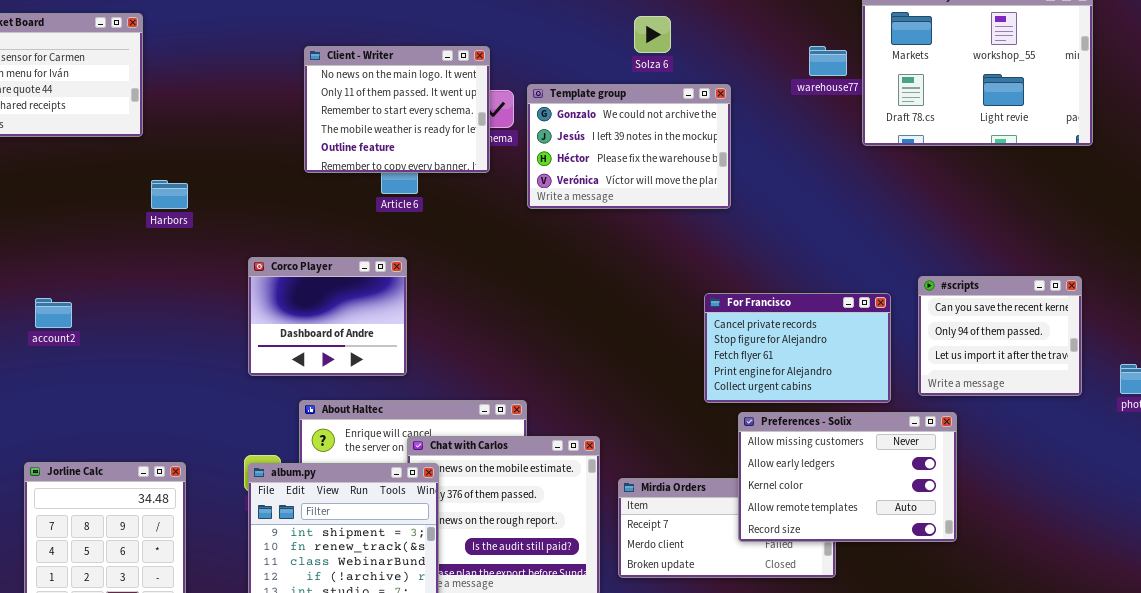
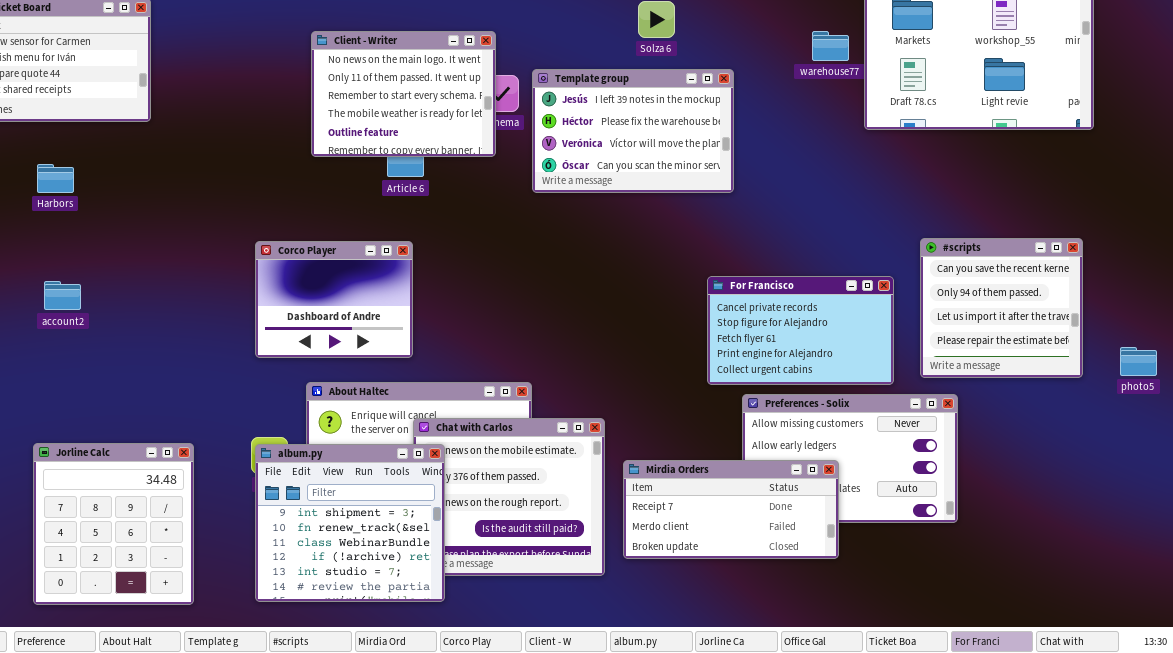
Template group: [527,84,731,209] -> [532,69,734,193], scrolled down 1 row
Harbors: [151,180,188,209] -> [37,164,74,193], moved
#scripts: [918,276,1082,396] -> [920,238,1083,378], resized
Mirdia Orders: [618,478,836,578] -> [623,460,839,559], raised

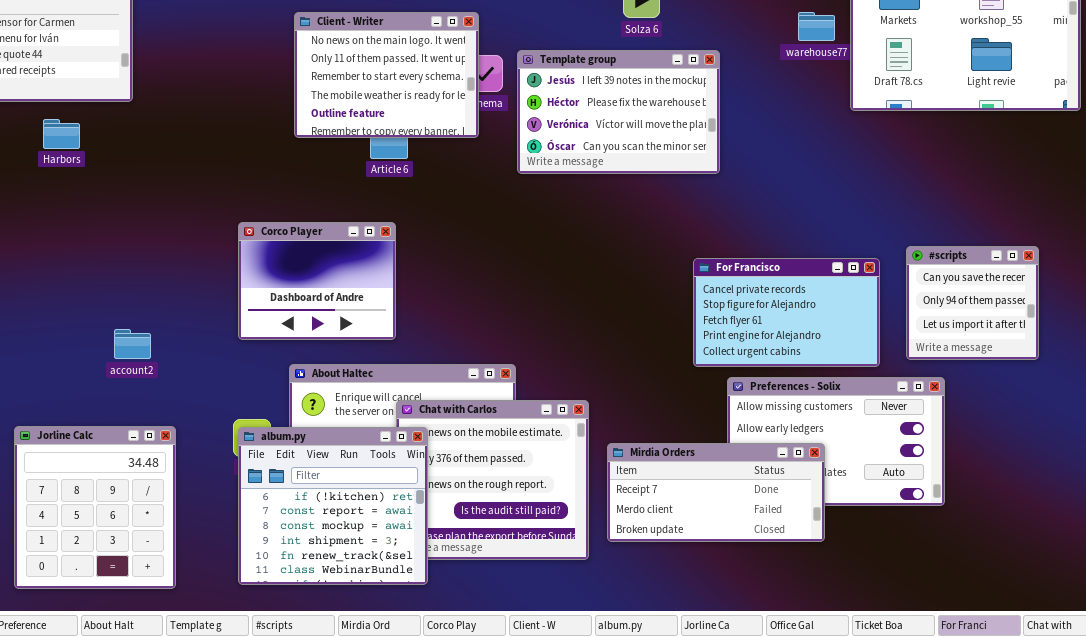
Harbors: [37,164,74,193] -> [43,119,80,149], moved
#scripts: [920,238,1083,378] -> [906,246,1039,360], resized
account2: [44,281,81,310] -> [114,329,151,359], moved
album.py: [255,444,445,602] -> [238,427,428,585], scrolled up 3 rows

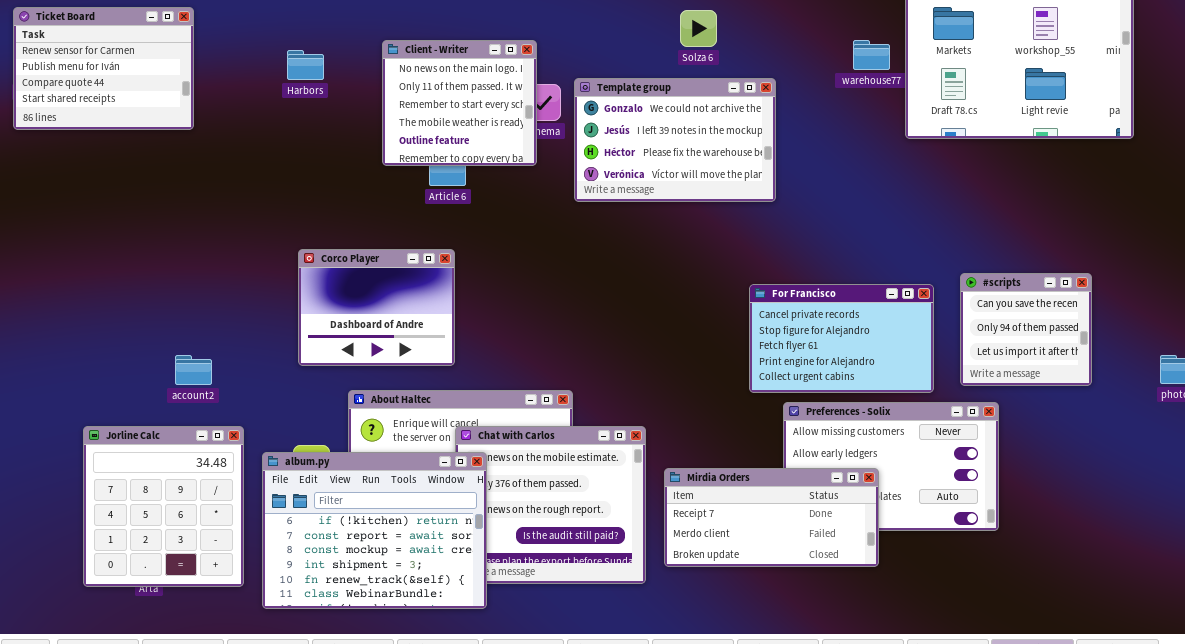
Client - Writer: [294,12,479,138] -> [382,40,537,166], resized
Template group: [517,50,720,174] -> [574,78,776,202], scrolled up 1 row
Harbors: [43,119,80,149] -> [287,50,324,80], moved
Jorline Calc: [14,426,176,589] -> [83,426,244,587], moved
album.py: [238,427,428,585] -> [262,452,487,609], resized

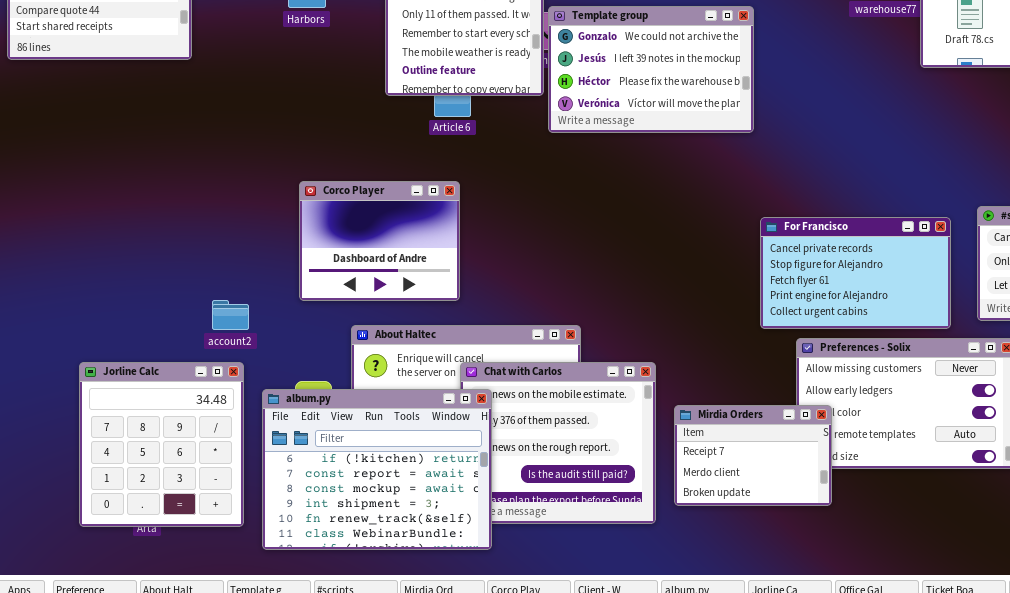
Template group: [574,78,776,202] -> [548,6,754,133], moved
account2: [175,355,212,385] -> [212,300,249,330], moved
Mirdia Orders: [664,468,879,567] -> [674,405,832,506], resized

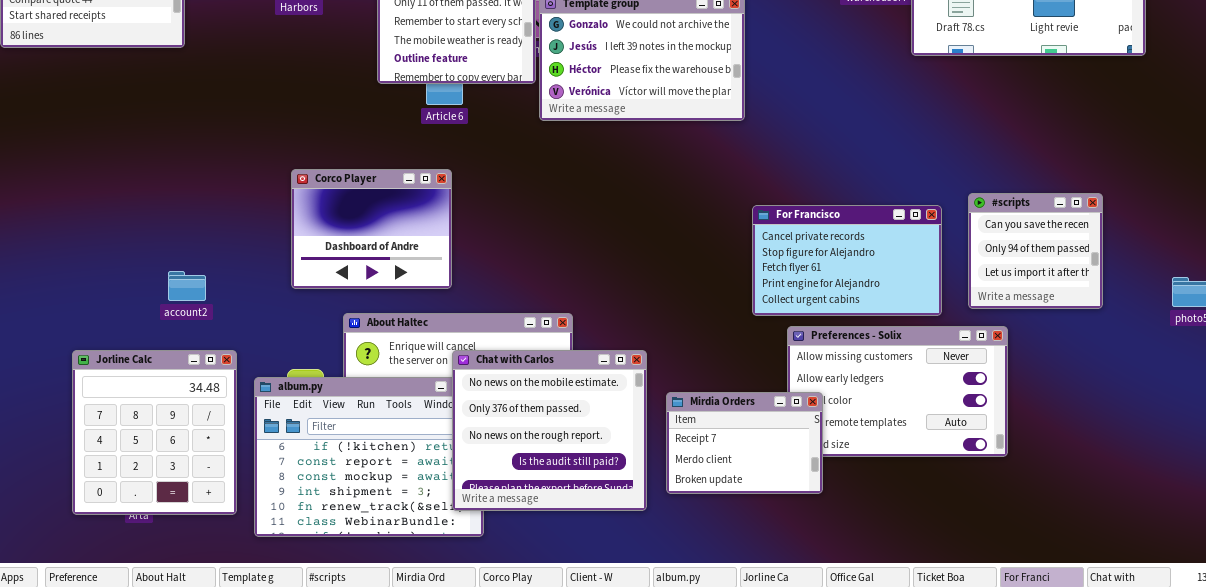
account2: [212,300,249,330] -> [168,271,206,301], moved
Chat with Carlos: [460,362,656,524] -> [452,350,647,511], raised

